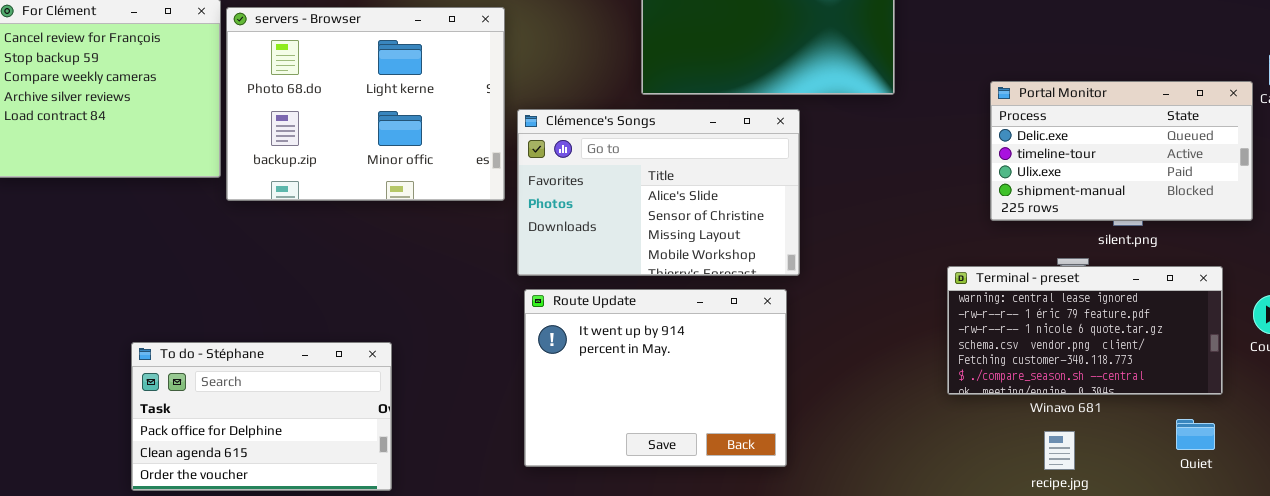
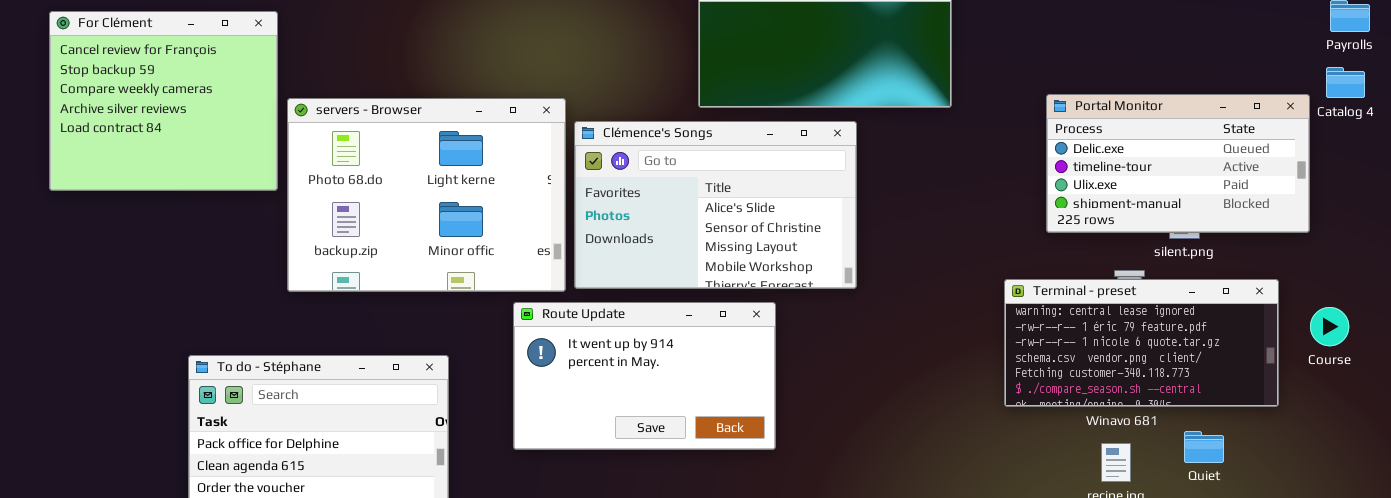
servers - Browser: [226,7,505,201] -> [287,98,566,292], moved
Route Update: [524,289,787,467] -> [513,302,776,450], moved, resized
Quiet: [1176,419,1215,450] -> [1184,431,1224,463], moved

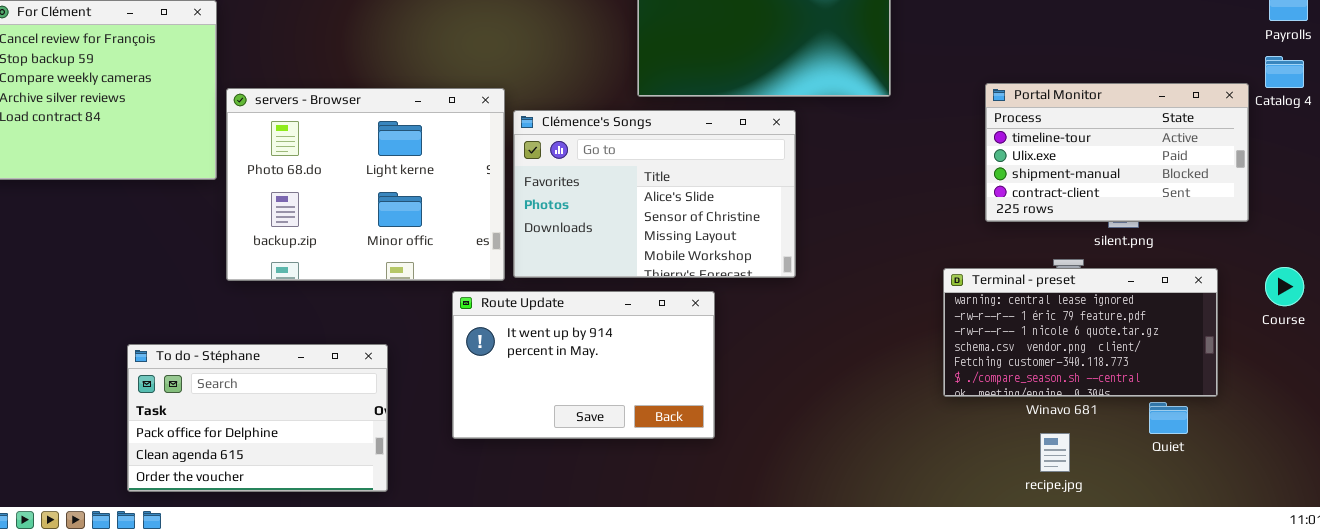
Portal Monitor: [1046,94,1310,233] -> [985,83,1249,222], scrolled down 1 row
Course: [1310,307,1349,346] -> [1265,267,1304,306], moved
Quiet: [1184,431,1224,463] -> [1149,402,1188,434], moved

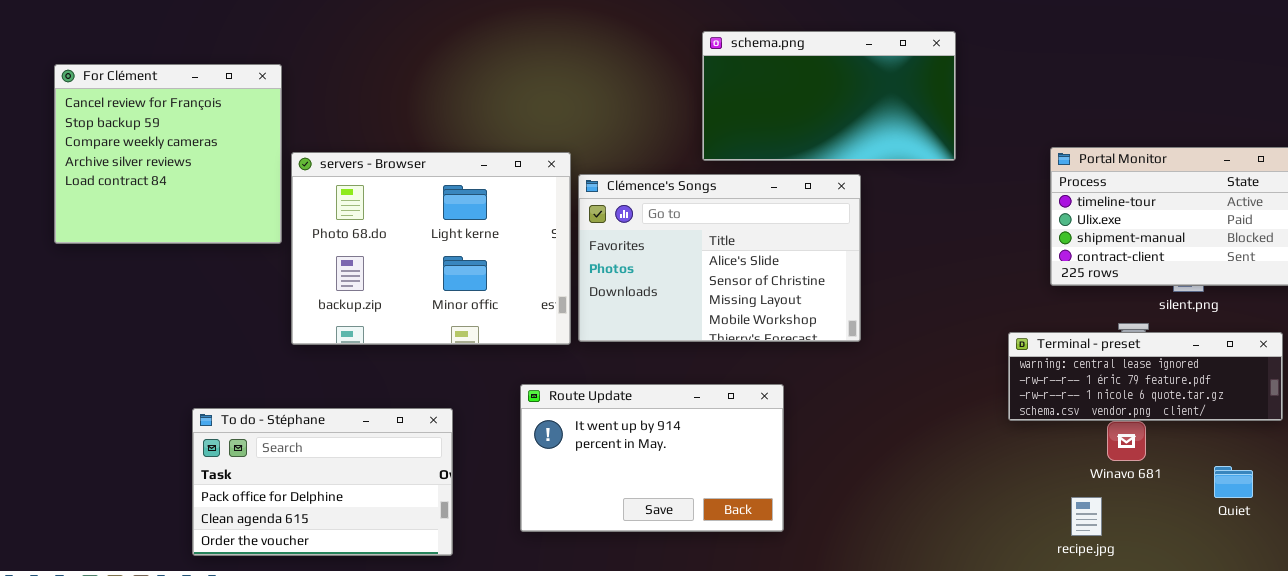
Terminal - preset: [943,268,1218,397] -> [1008,332,1283,421], resized
Route Update: [452,291,715,439] -> [520,384,784,532], moved
recipe.jpg: [1040,433,1070,472] -> [1071,497,1102,536], moved

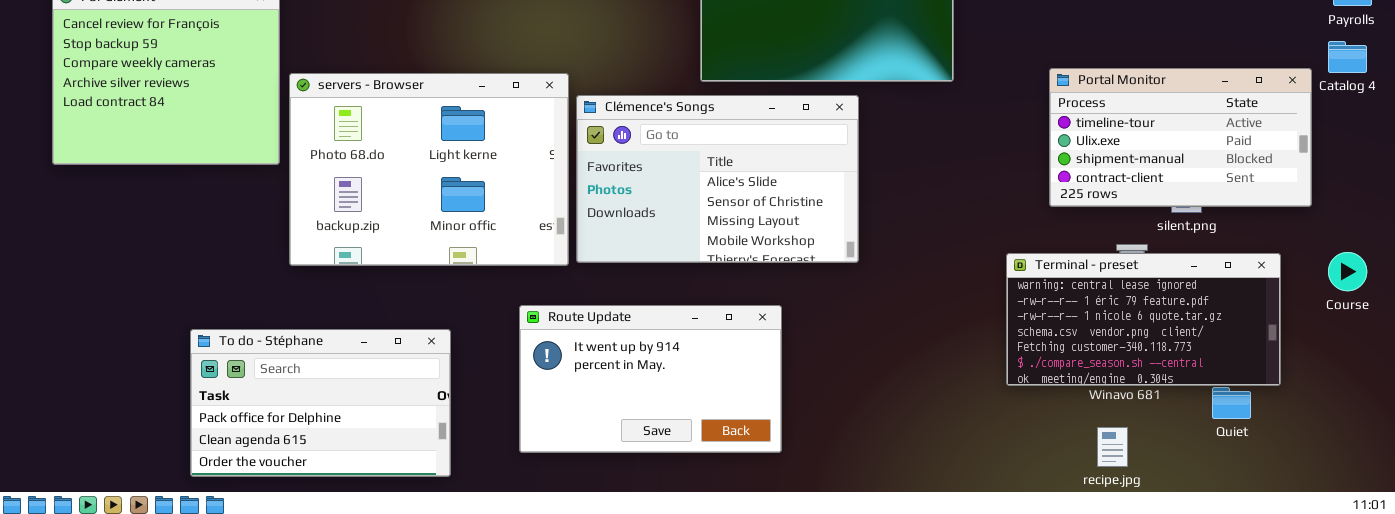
Terminal - preset: [1008,332,1283,421] -> [1006,253,1281,386], resized
recipe.jpg: [1071,497,1102,536] -> [1097,427,1128,467], moved

